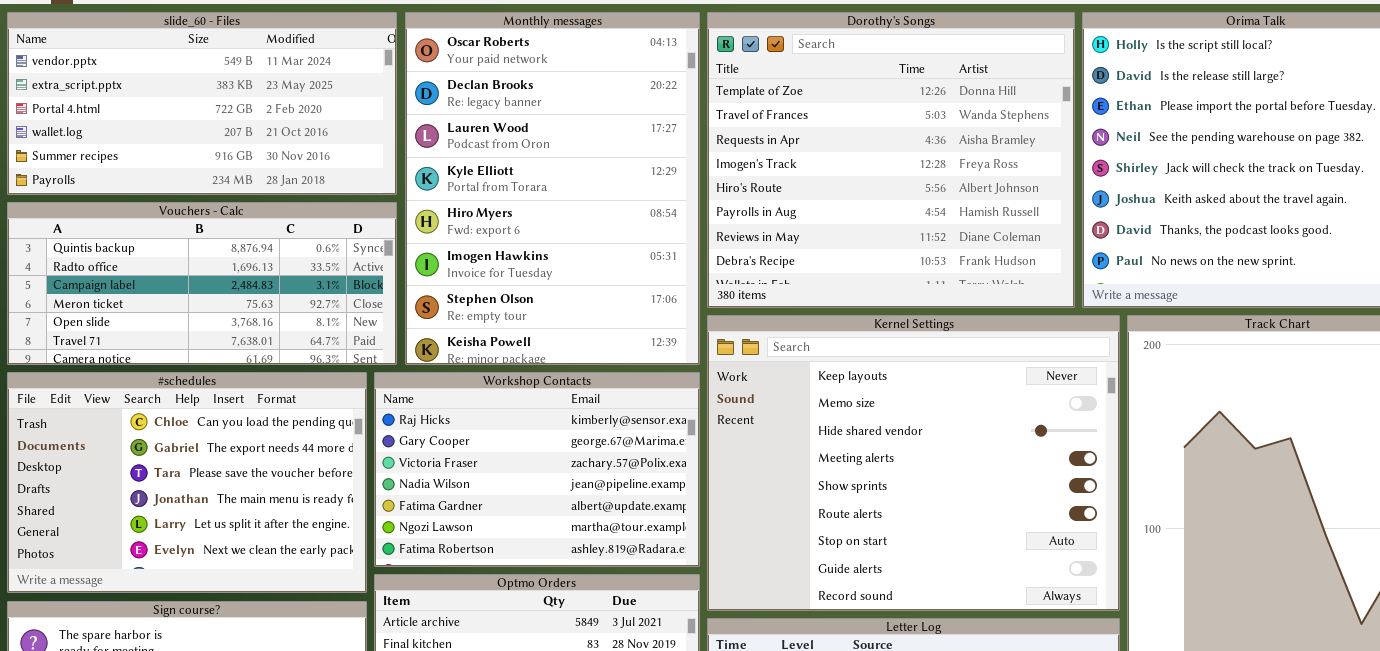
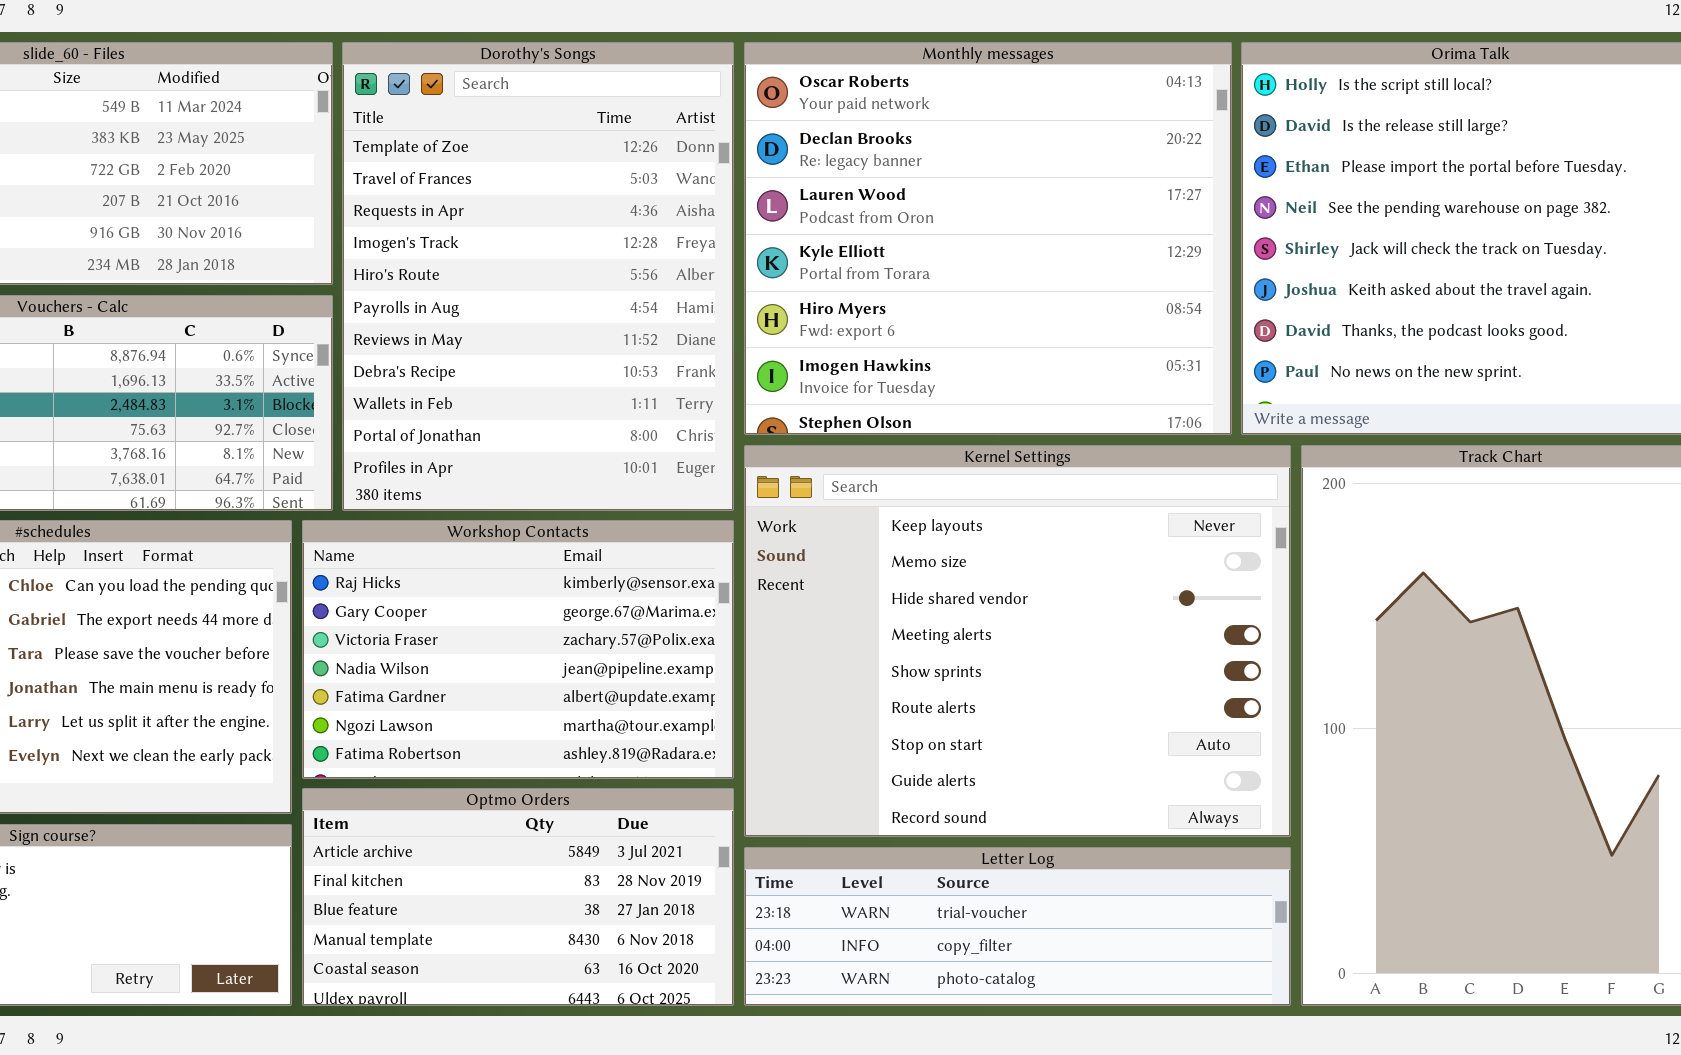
Monthly messages: [405,12,700,365] -> [744,42,1232,435], moved, resized
Dorothy's Songs: [707,12,1075,308] -> [342,42,734,511], moved, resized

